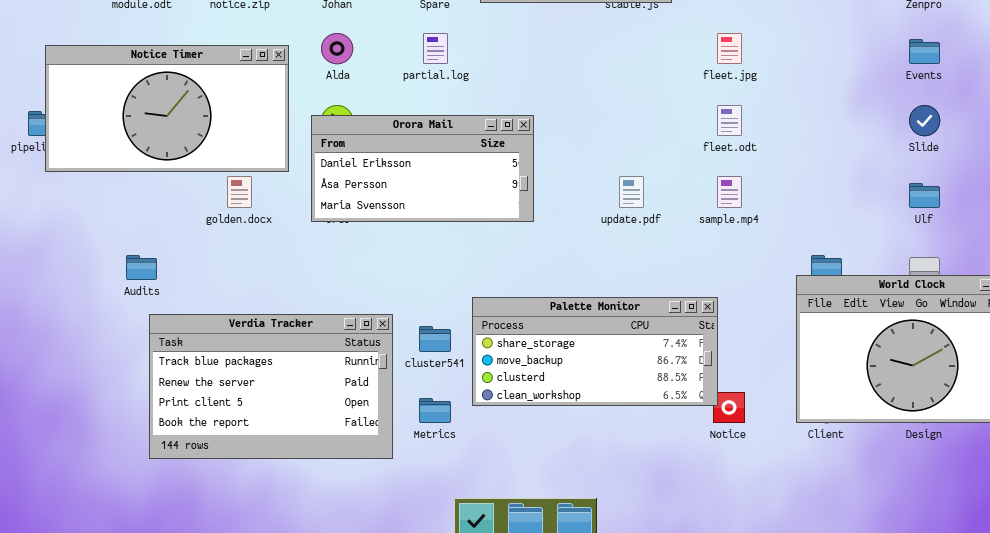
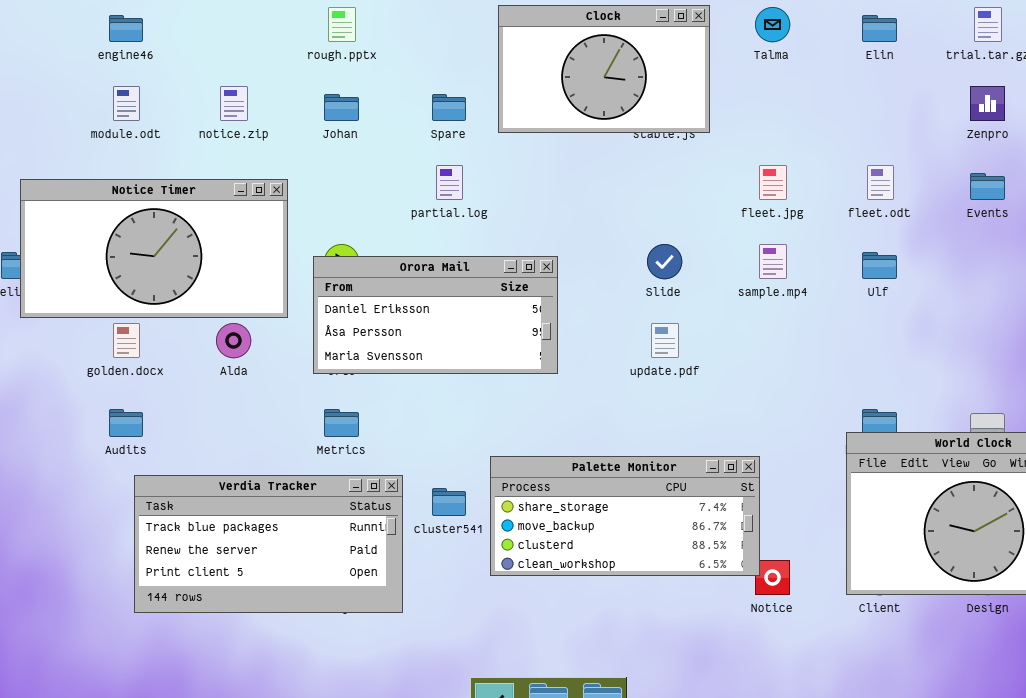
Alda: [321,33,353,64] -> [216,323,251,358], moved
fleet.odt: [717,105,742,136] -> [867,165,894,200], moved
Slide: [909,105,940,136] -> [647,244,682,279], moved
golden.docx: [227,176,252,208] -> [113,323,140,358], moved
sample.mp4: [717,176,742,208] -> [759,244,787,279], moved
Ulf: [909,183,940,208] -> [862,252,897,279], moved
Verdia Tracker: [149,314,393,459] -> [134,475,403,613], resized
Metrics: [419,398,451,423] -> [324,409,359,437], moved

